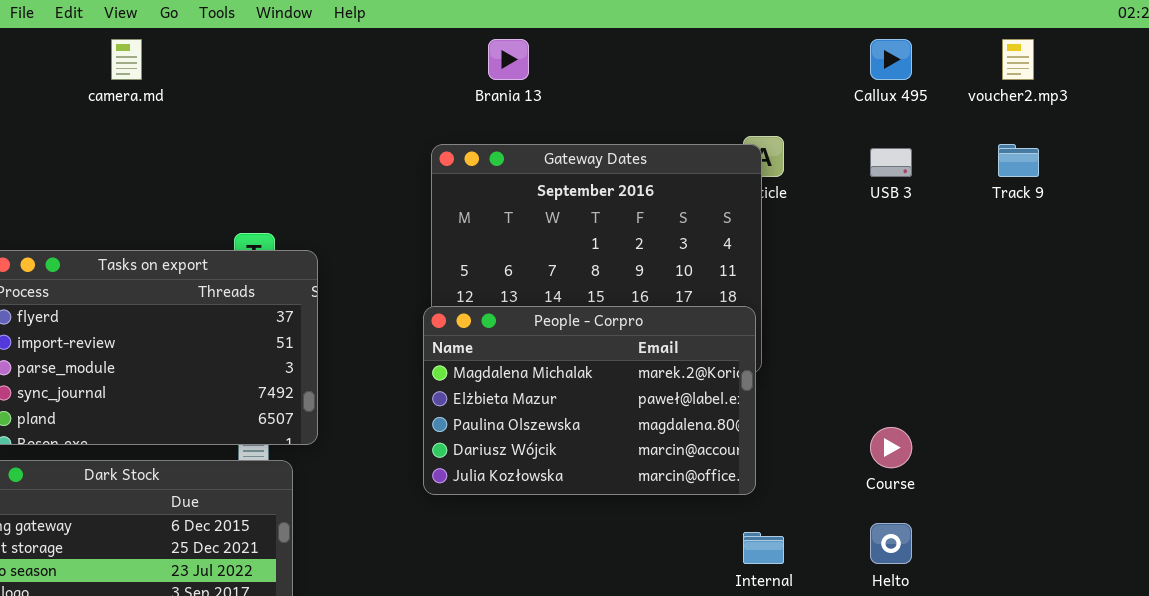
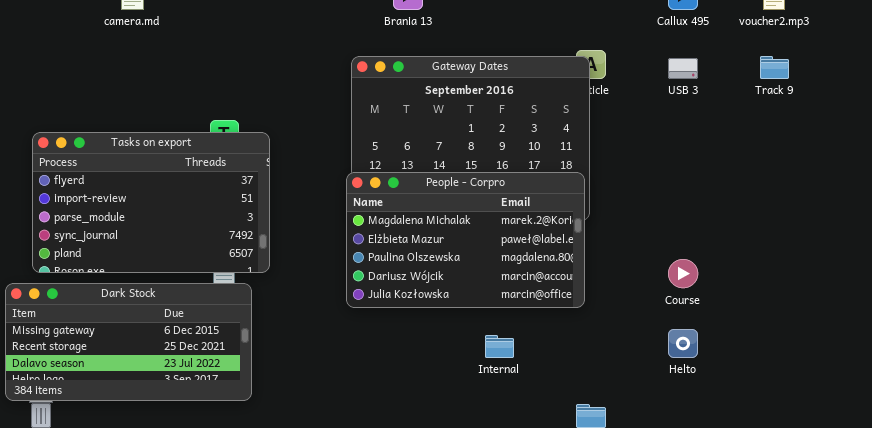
Internal: [743,532,784,564] -> [485,335,514,358], moved

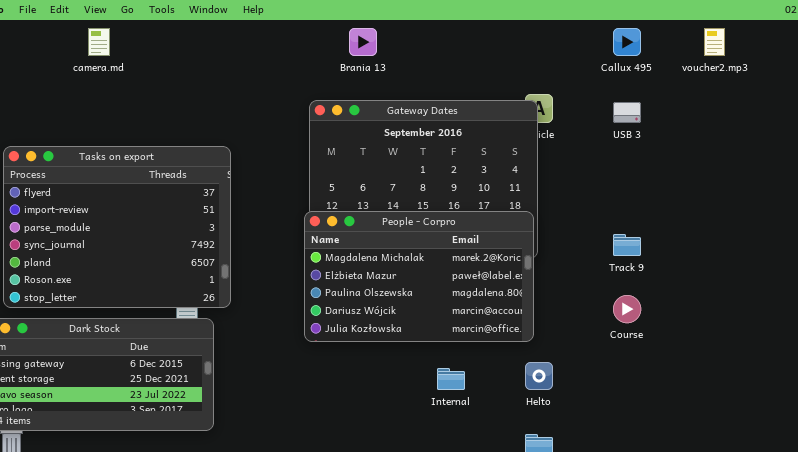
Track 9: [760,56,789,79] -> [613,234,641,256], moved
Tasks on export: [32,132,270,273] -> [3,146,231,308], resized
Helto: [668,329,698,358] -> [525,362,553,390], moved

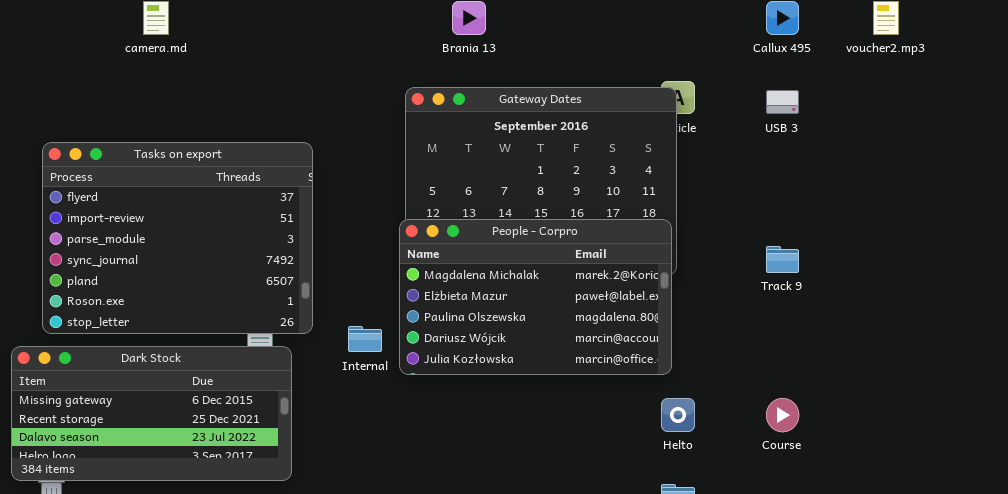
Course: [613,295,641,323] -> [766,398,799,432], moved
Internal: [437,368,465,390] -> [348,326,382,352], moved

